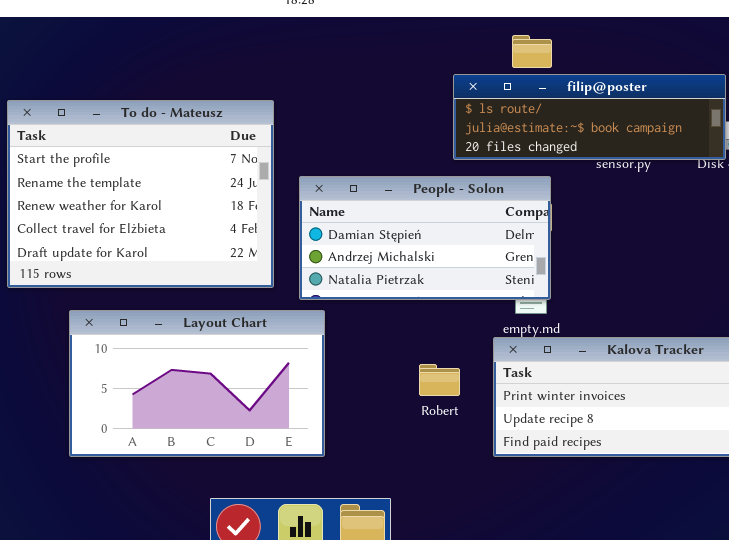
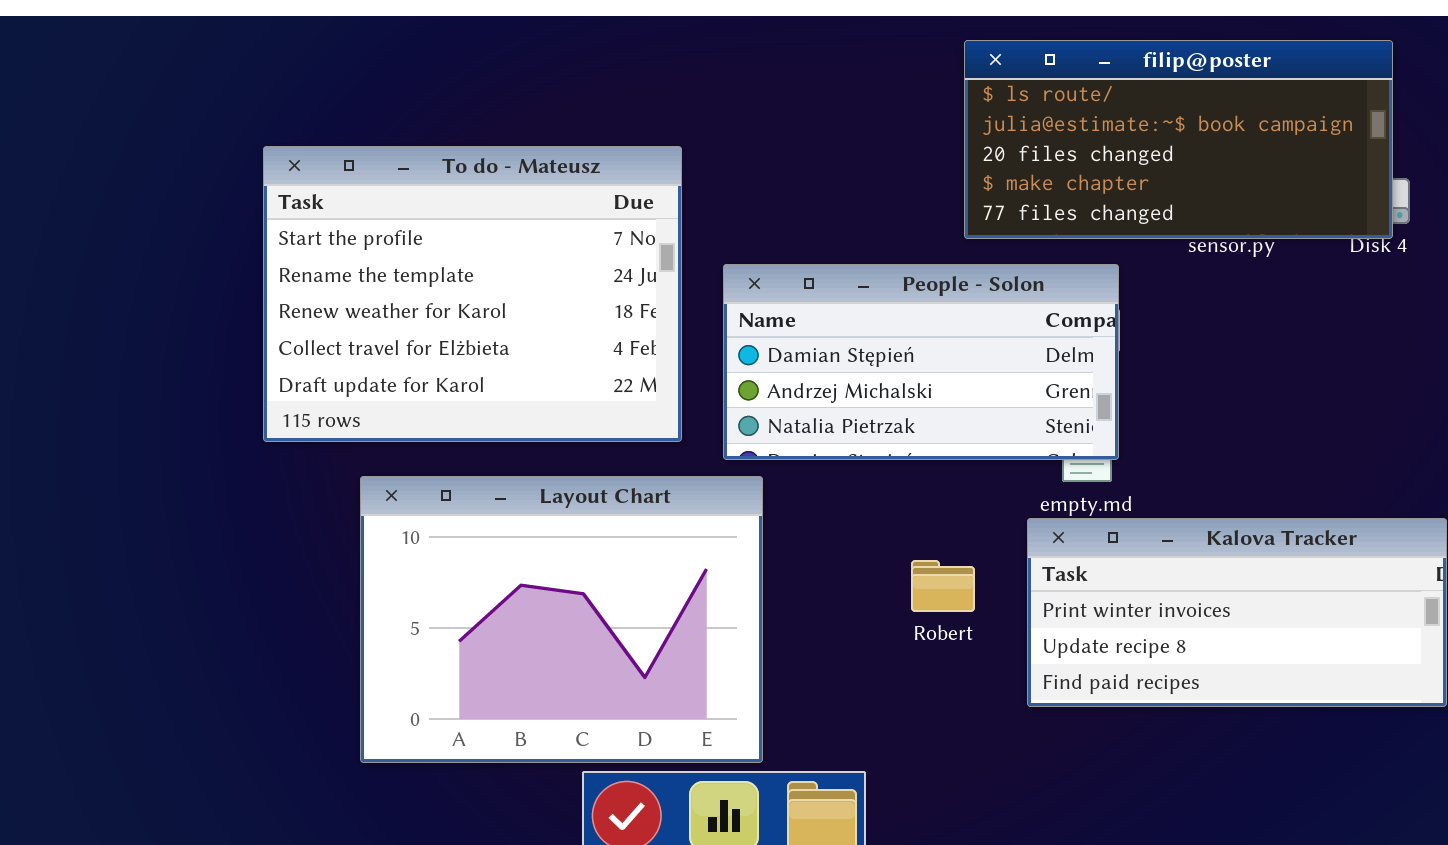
filip@poster: [453,74,726,160] -> [964,40,1393,239], resized
Layout Chart: [69,310,325,457] -> [360,476,763,763], resized

